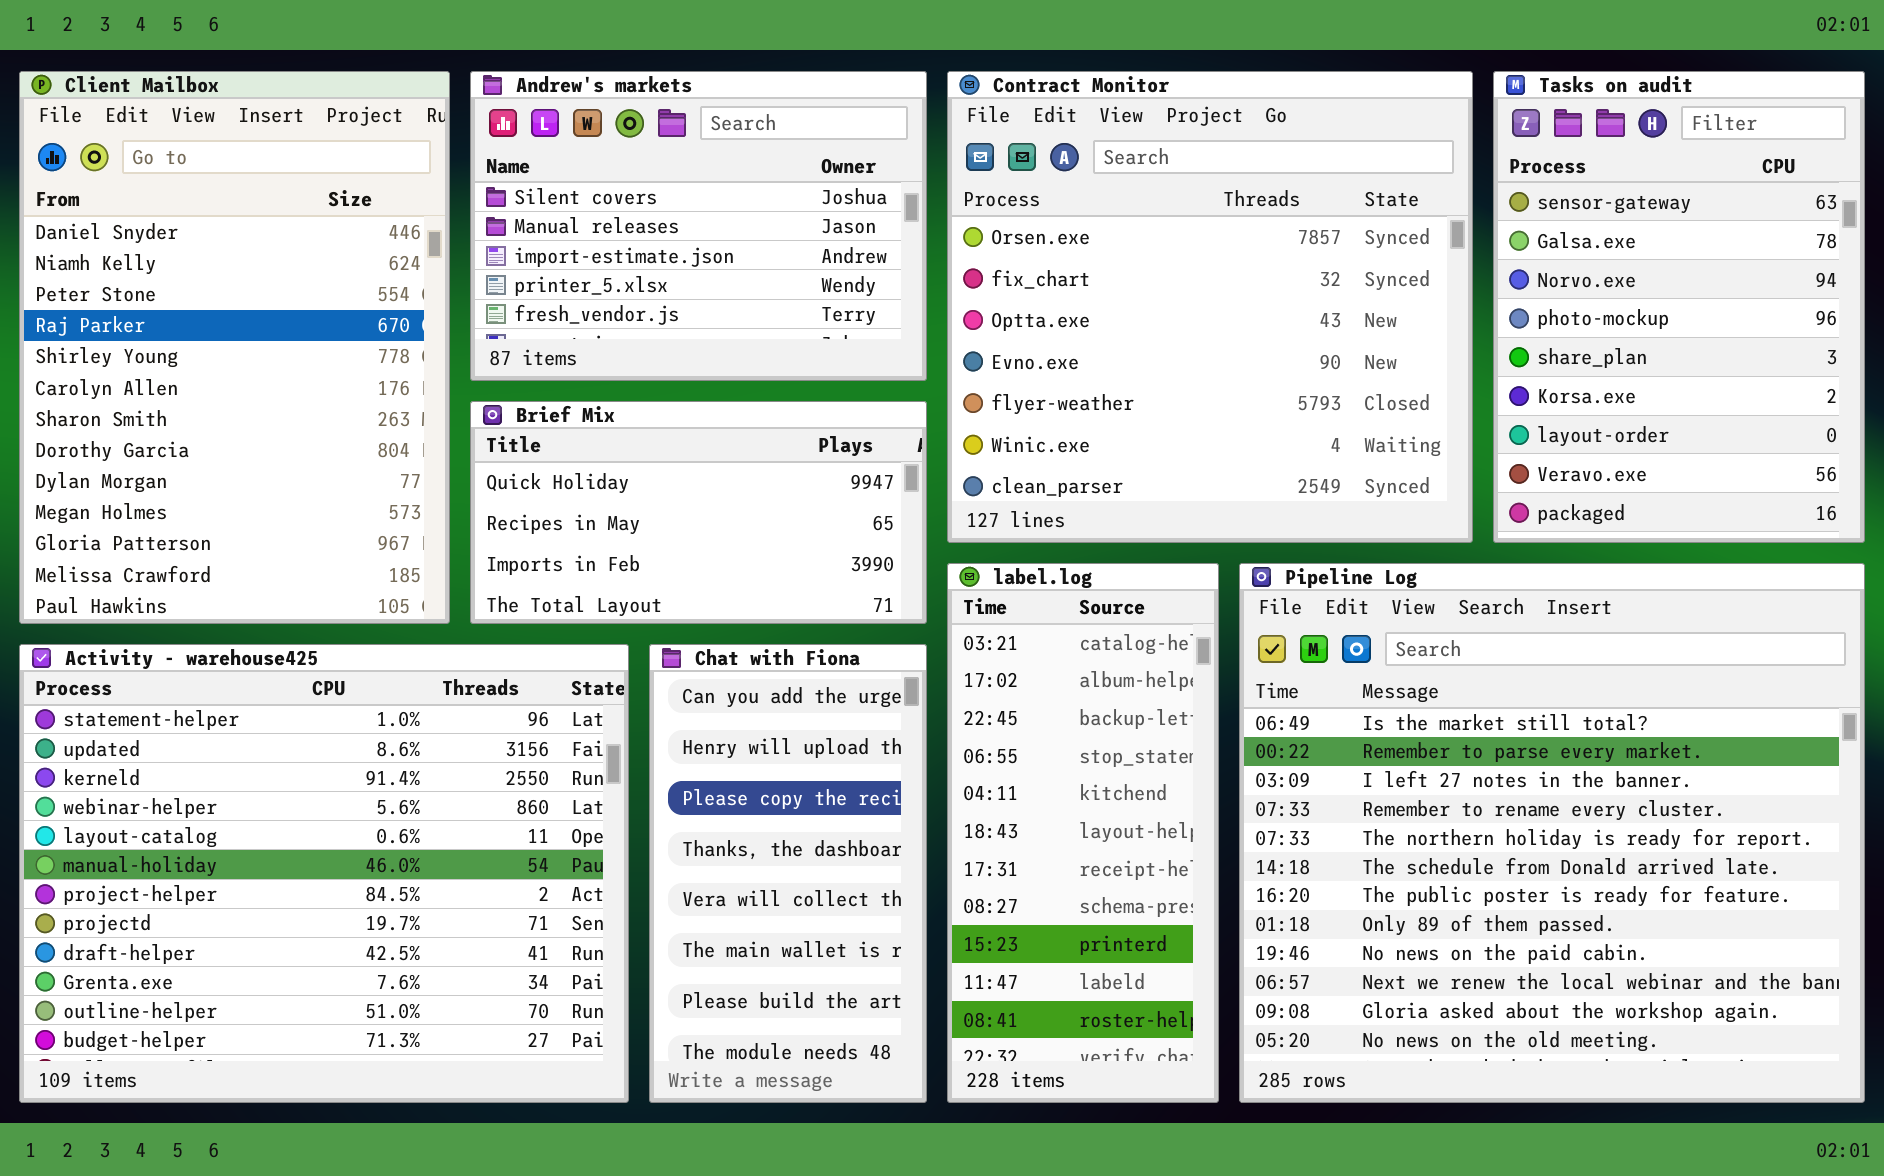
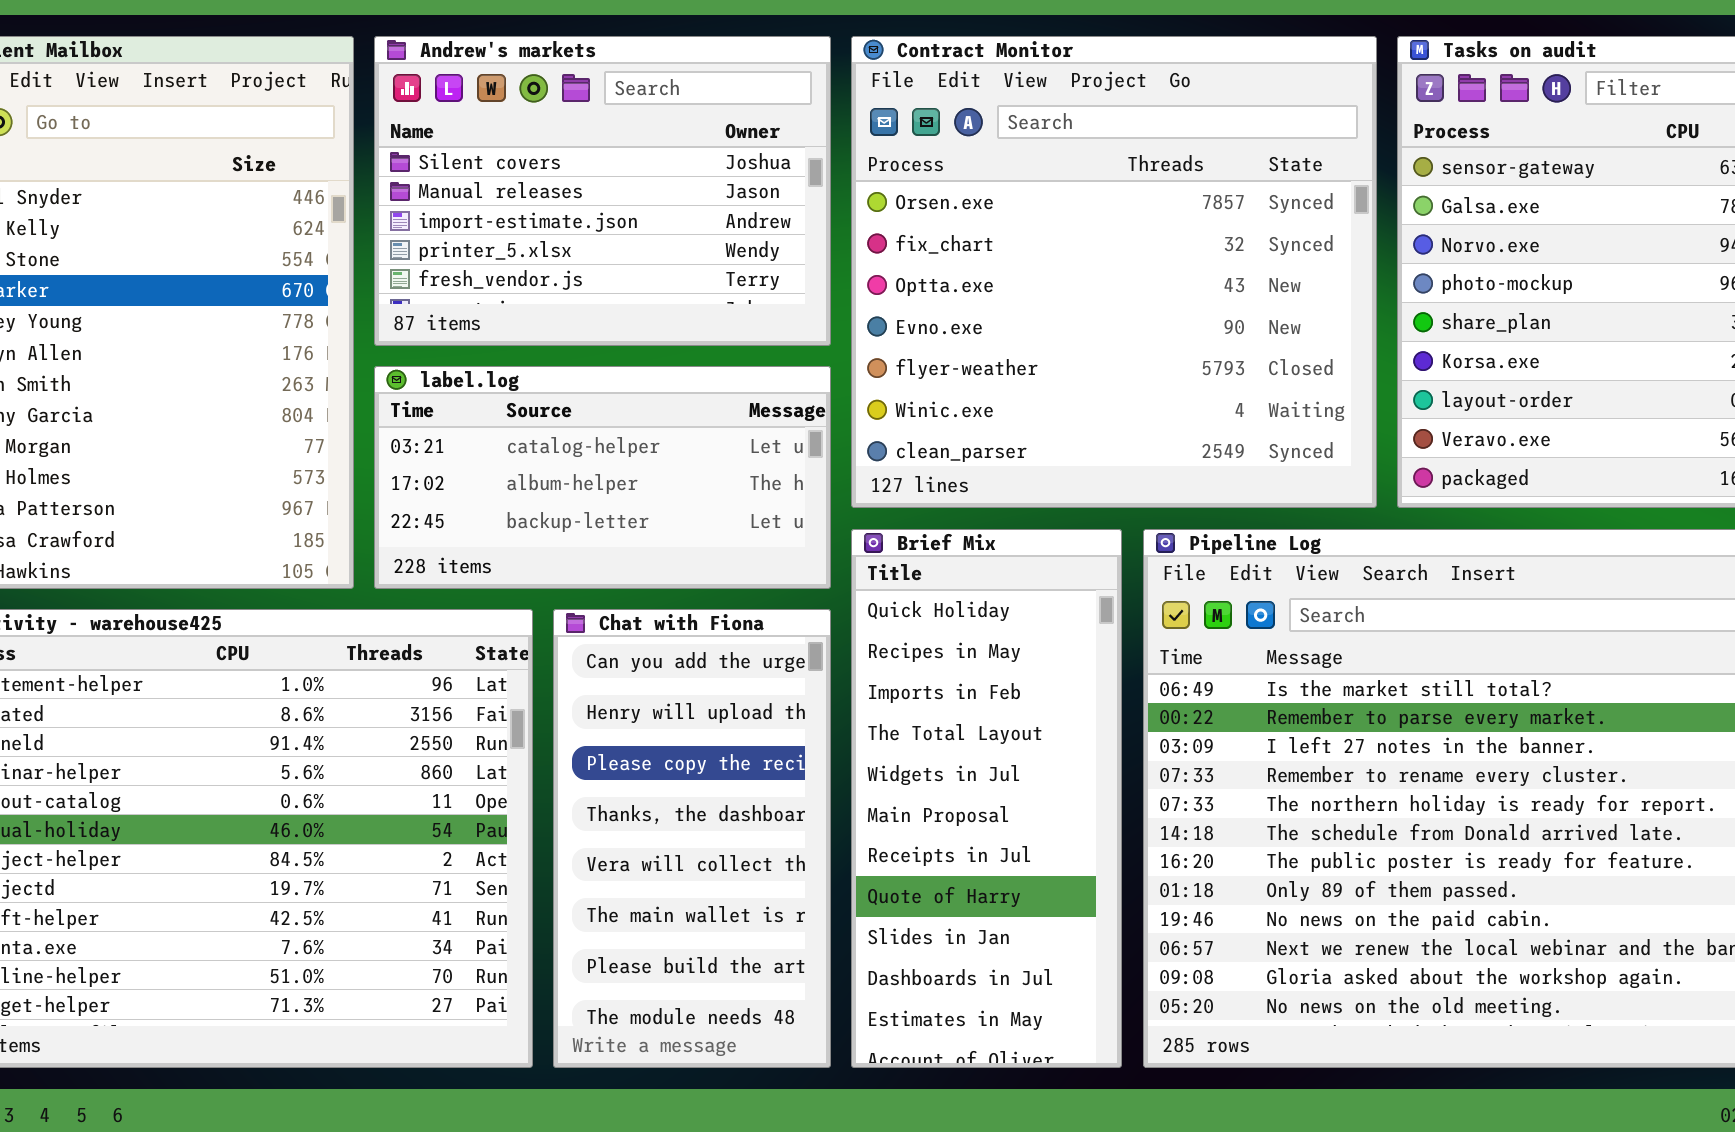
Brief Mix: [470,401,927,624] -> [851,529,1122,1068], moved, resized
label.log: [947,563,1219,1103] -> [374,366,831,589], moved, resized

